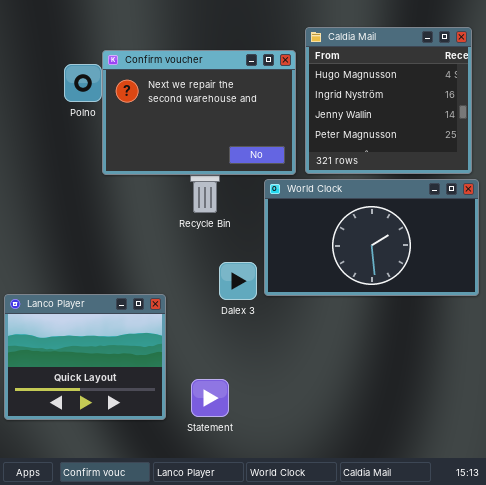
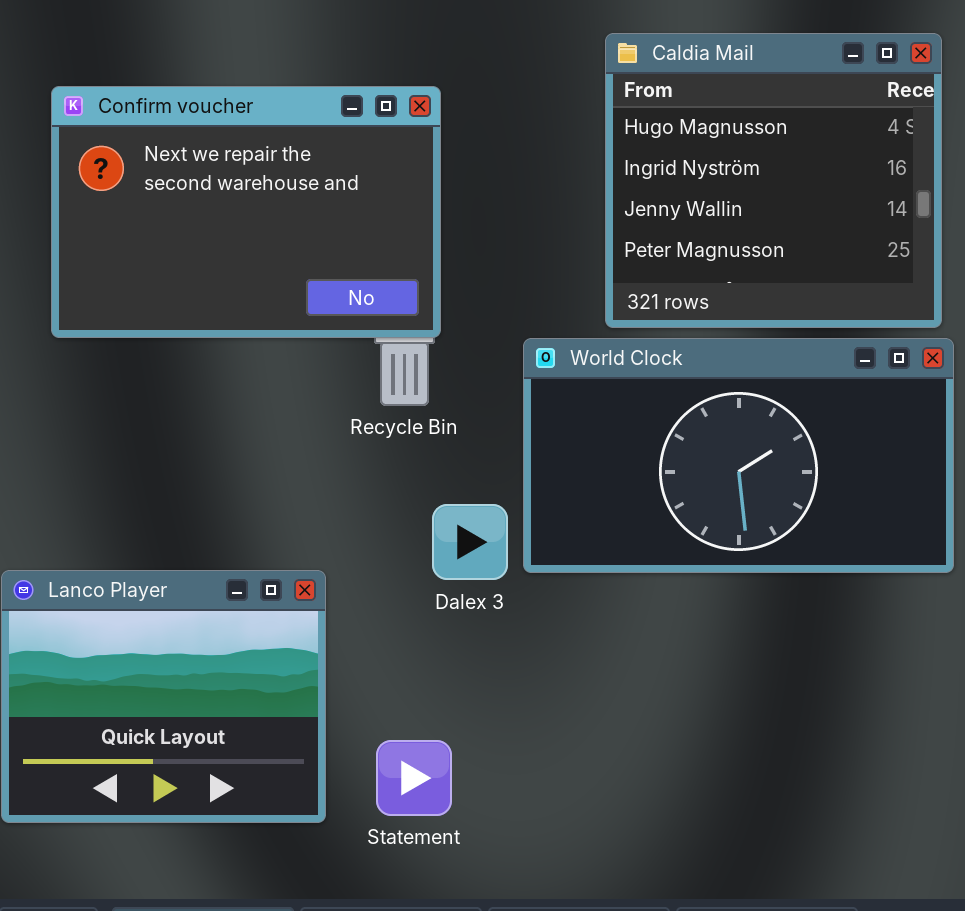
Confirm voucher: [102,50,296,175] -> [51,86,441,338], moved

